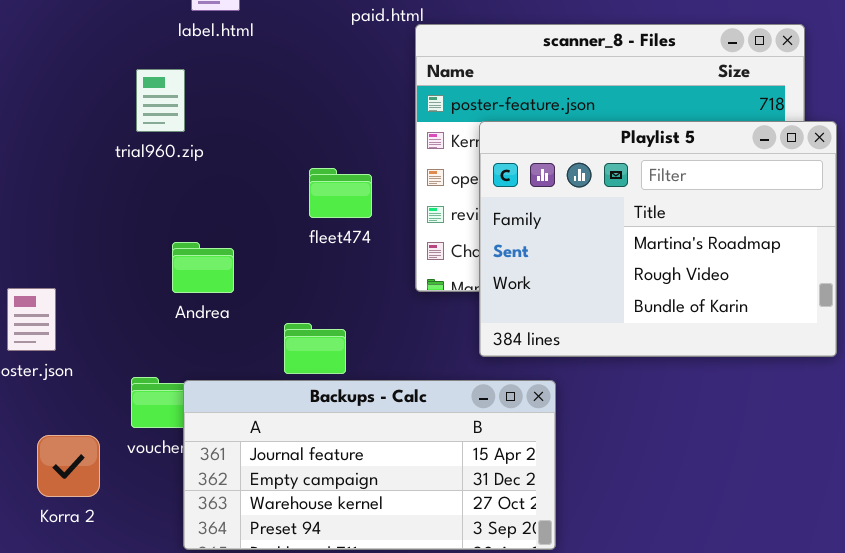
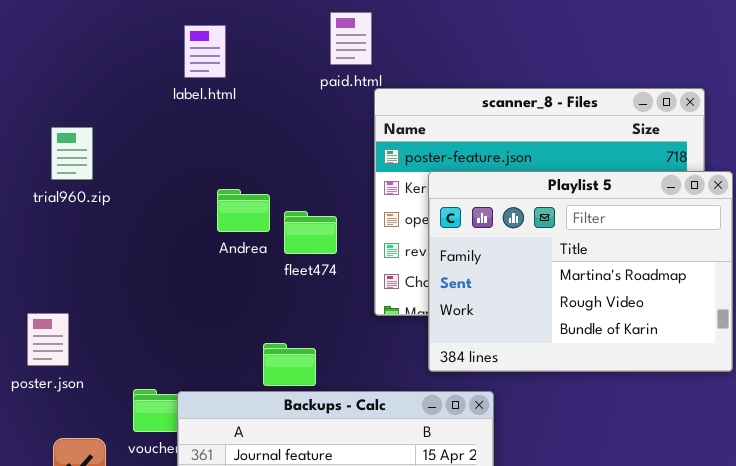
trial960.zip: [136,69,185,132] -> [51,127,93,180], moved
Andrea: [172,242,234,293] -> [217,189,270,232], moved

